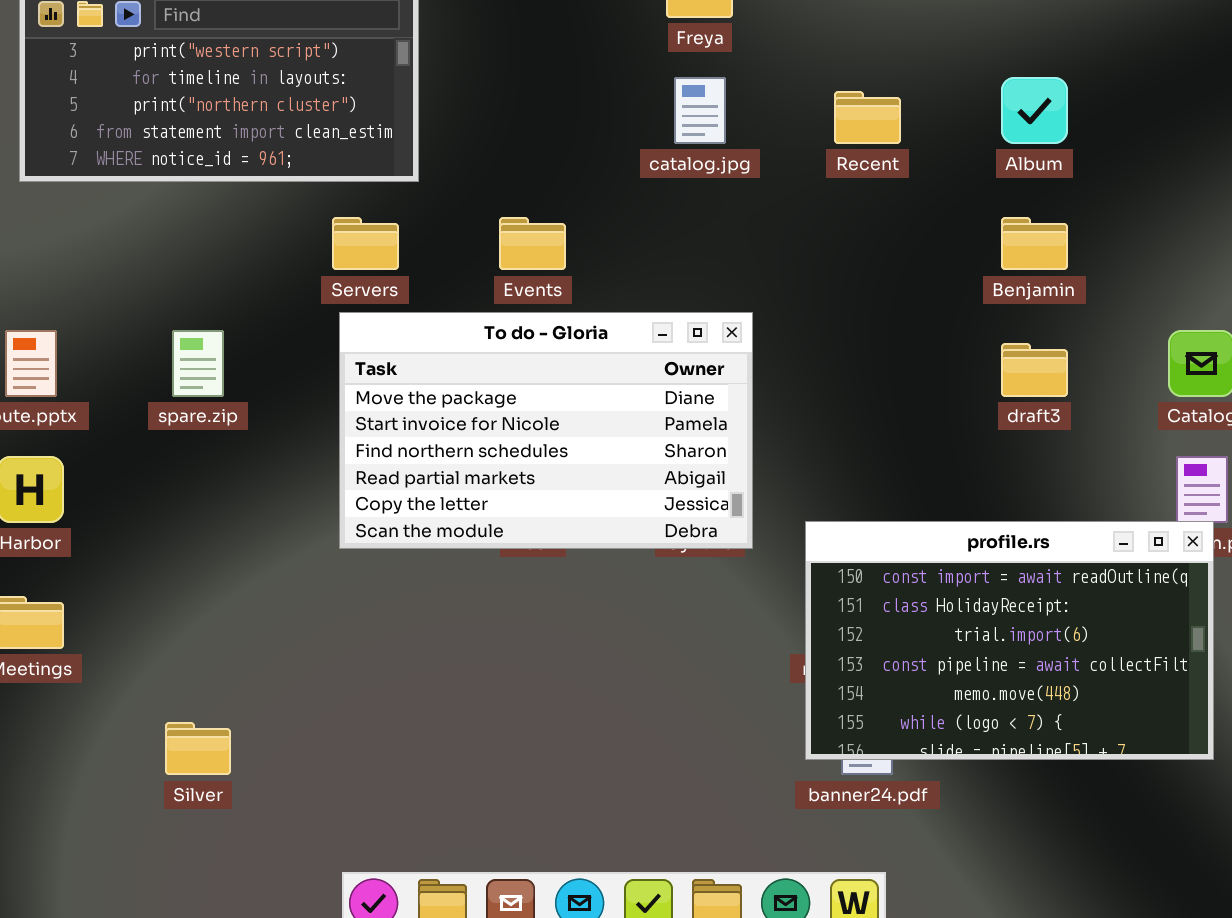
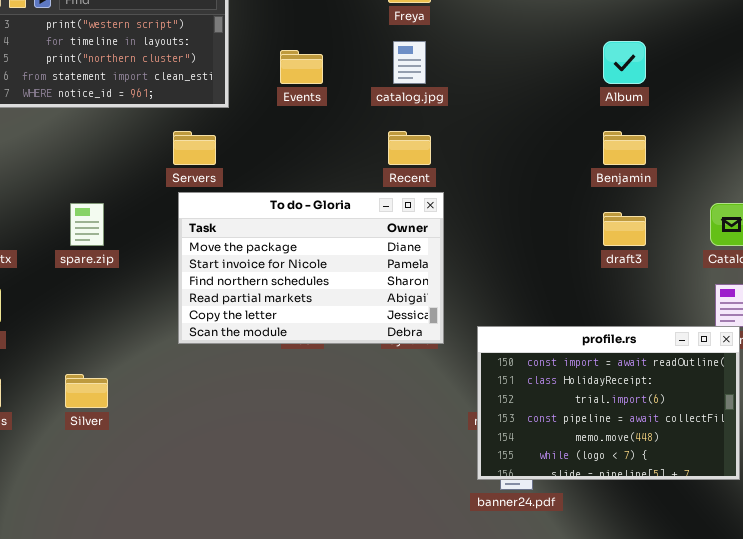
Recent: [834,91,901,144] -> [388,131,431,165], moved
Events: [499,217,566,270] -> [280,50,323,84], moved
Silver: [165,722,231,775] -> [65,374,108,408], moved

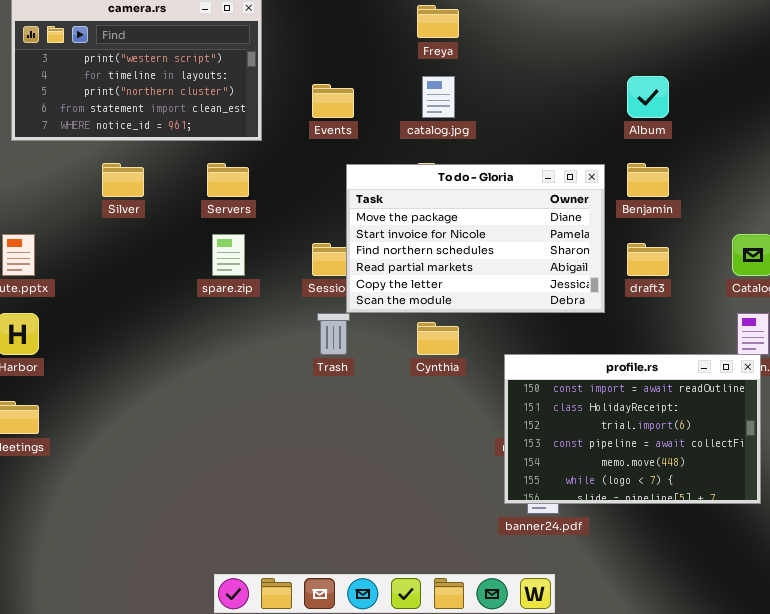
To do - Gloria: [178,192,444,344] -> [346,164,605,313], moved
spare.zip: [70,203,104,246] -> [212,234,245,276], moved
Silver: [65,374,108,408] -> [102,163,144,197], moved

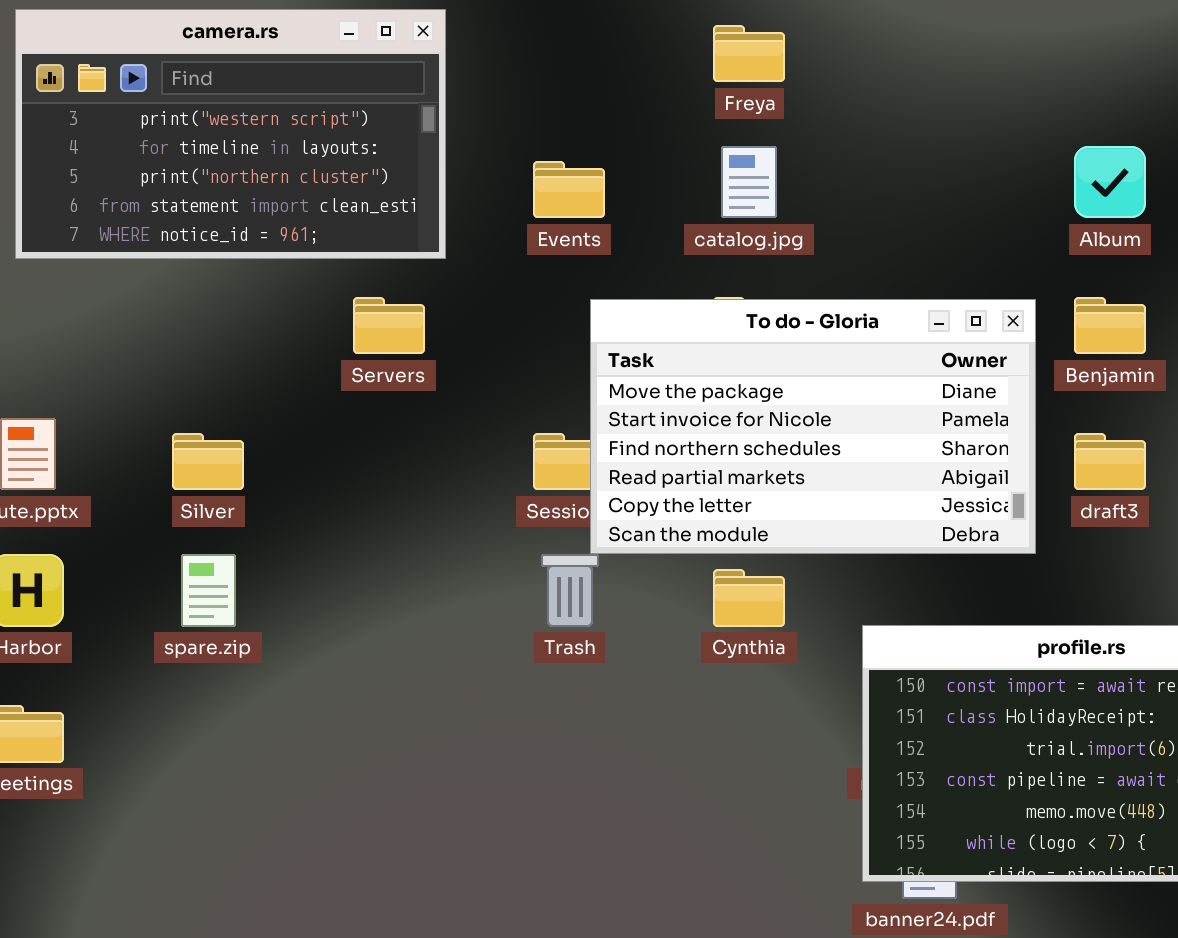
Silver: [102,163,144,197] -> [172,433,244,490], moved
spare.zip: [212,234,245,276] -> [181,554,236,627], moved

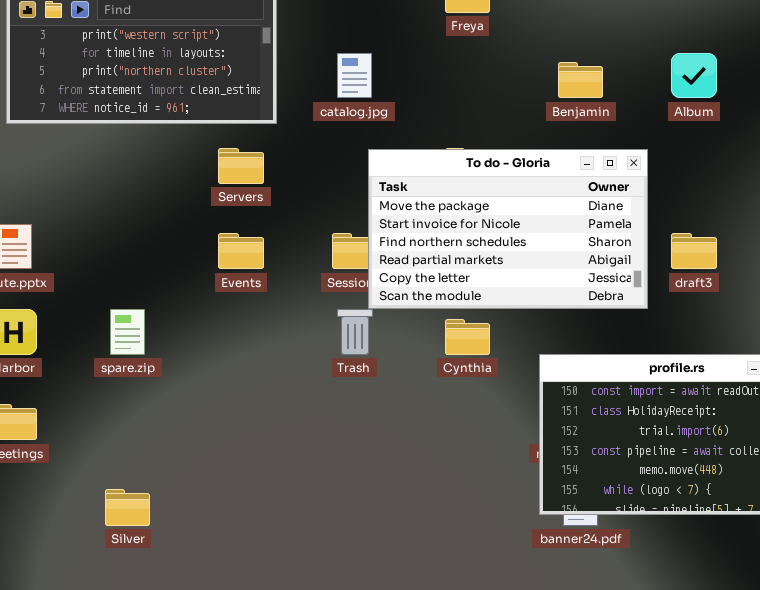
catalog.jpg: [721,146,777,218] -> [337,53,372,98], moved
Events: [533,161,605,218] -> [218,233,264,269], moved
Benjamin: [1074,297,1146,354] -> [558,62,603,98], moved
Silver: [172,433,244,490] -> [105,489,150,526], moved

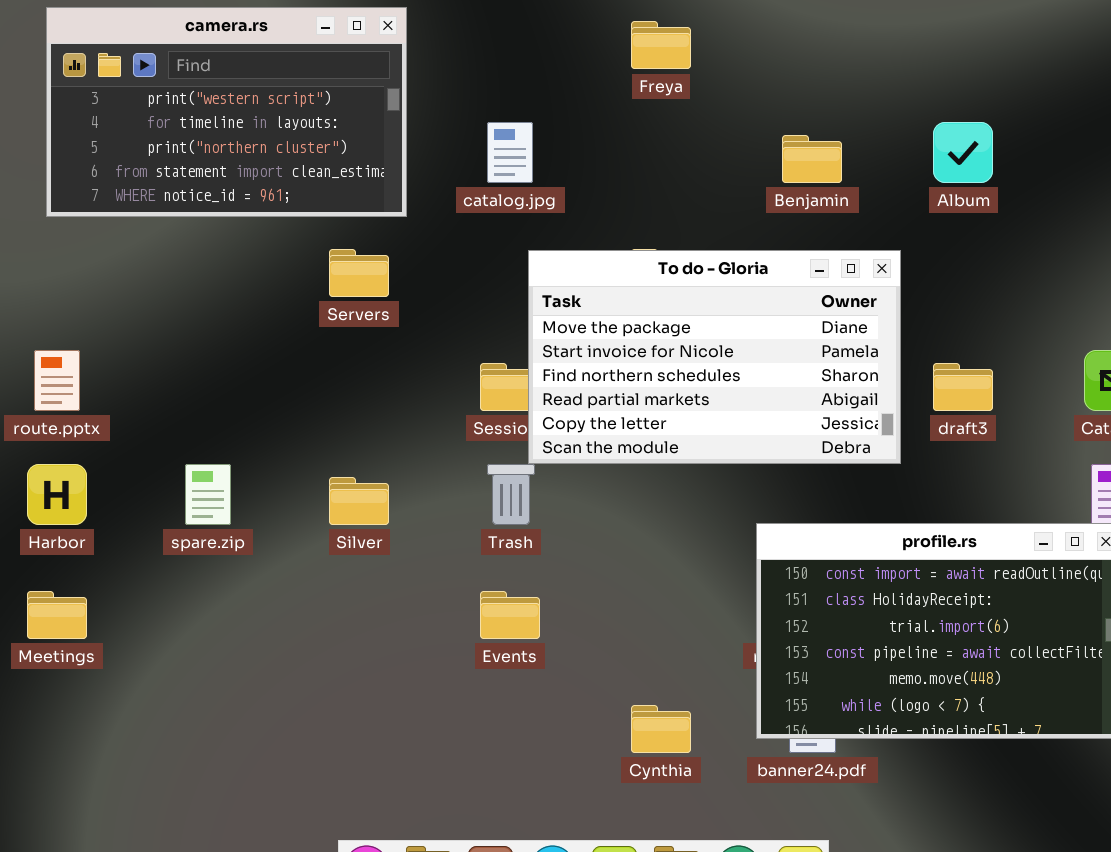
Events: [218,233,264,269] -> [480,591,540,639], moved
Cynthia: [445,319,490,355] -> [631,705,691,753], moved
Silver: [105,489,150,526] -> [329,477,389,525], moved

